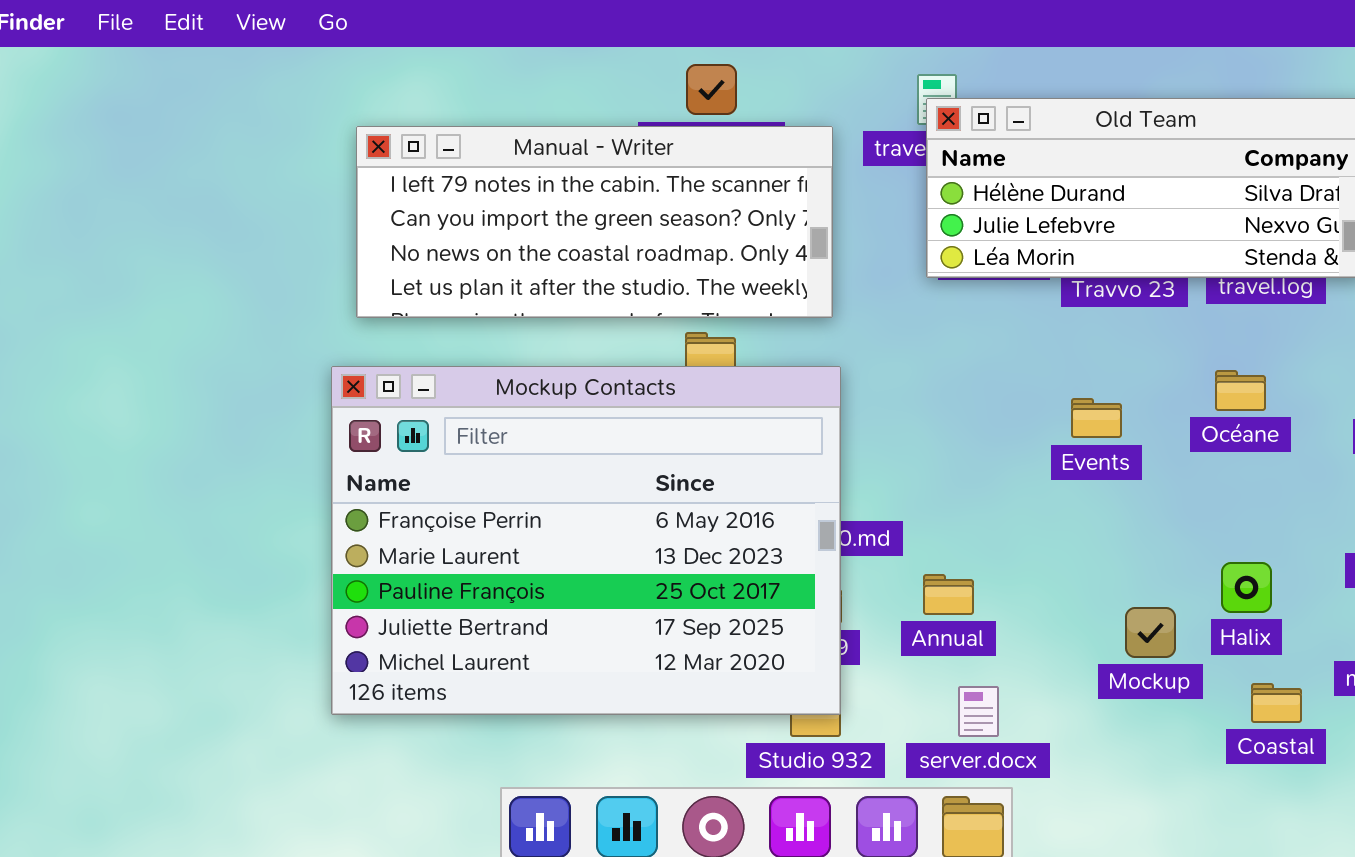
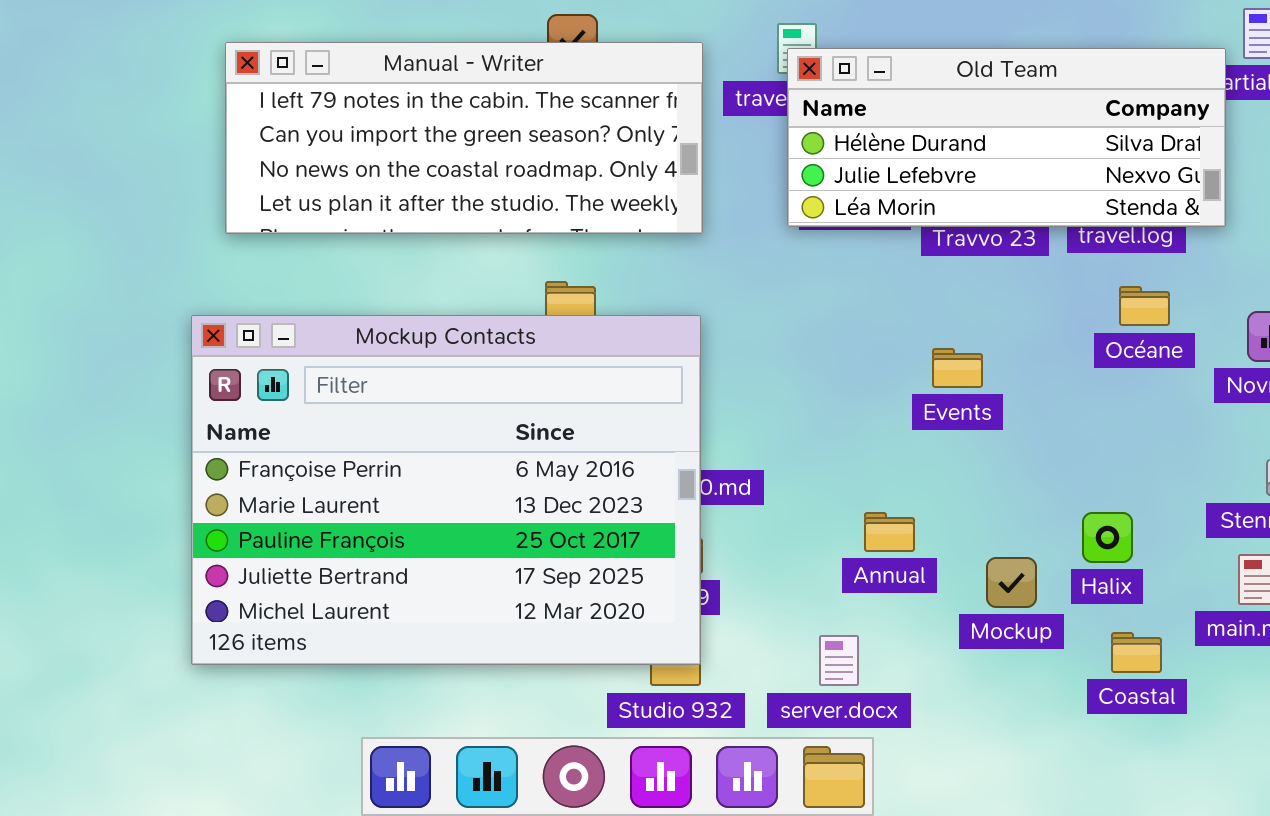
Manual - Writer: [356,126,833,318] -> [225,42,703,234], moved
Océane: [1215,370,1266,411] -> [1119,286,1170,326], moved
Annual: [923,574,974,615] -> [864,512,915,552], moved

